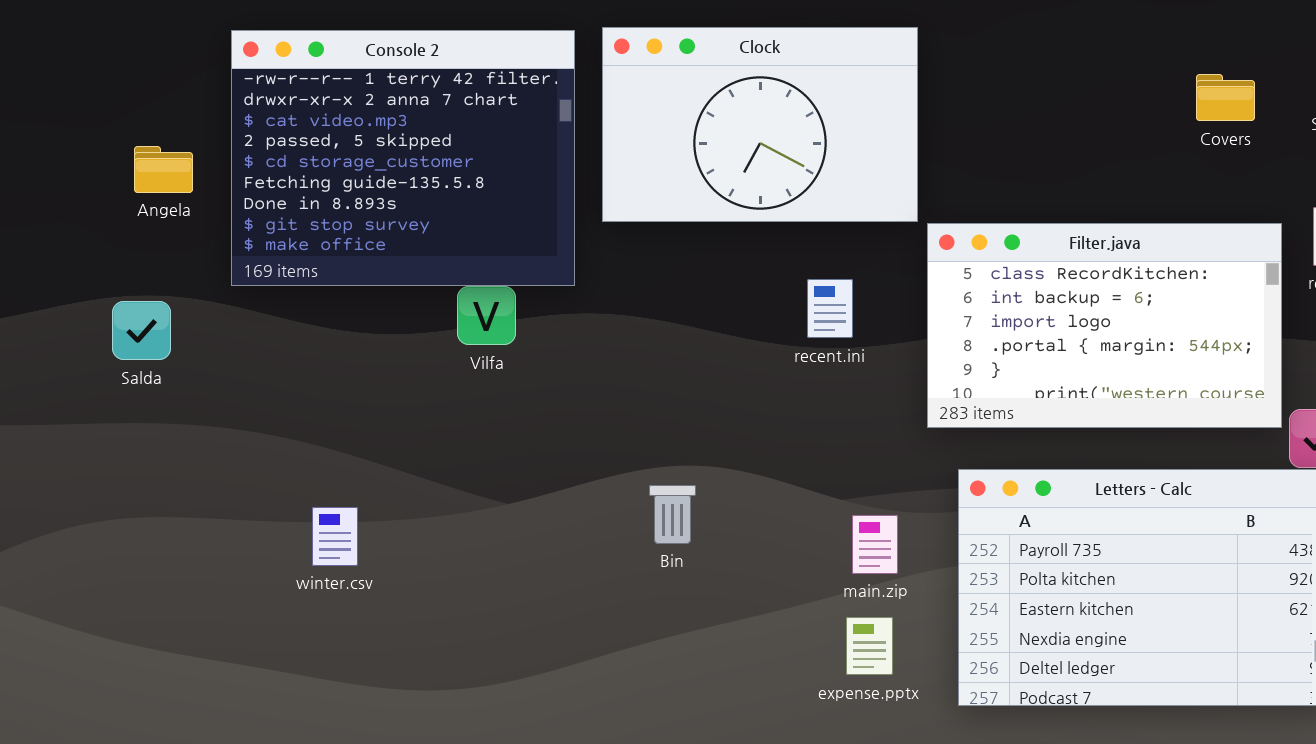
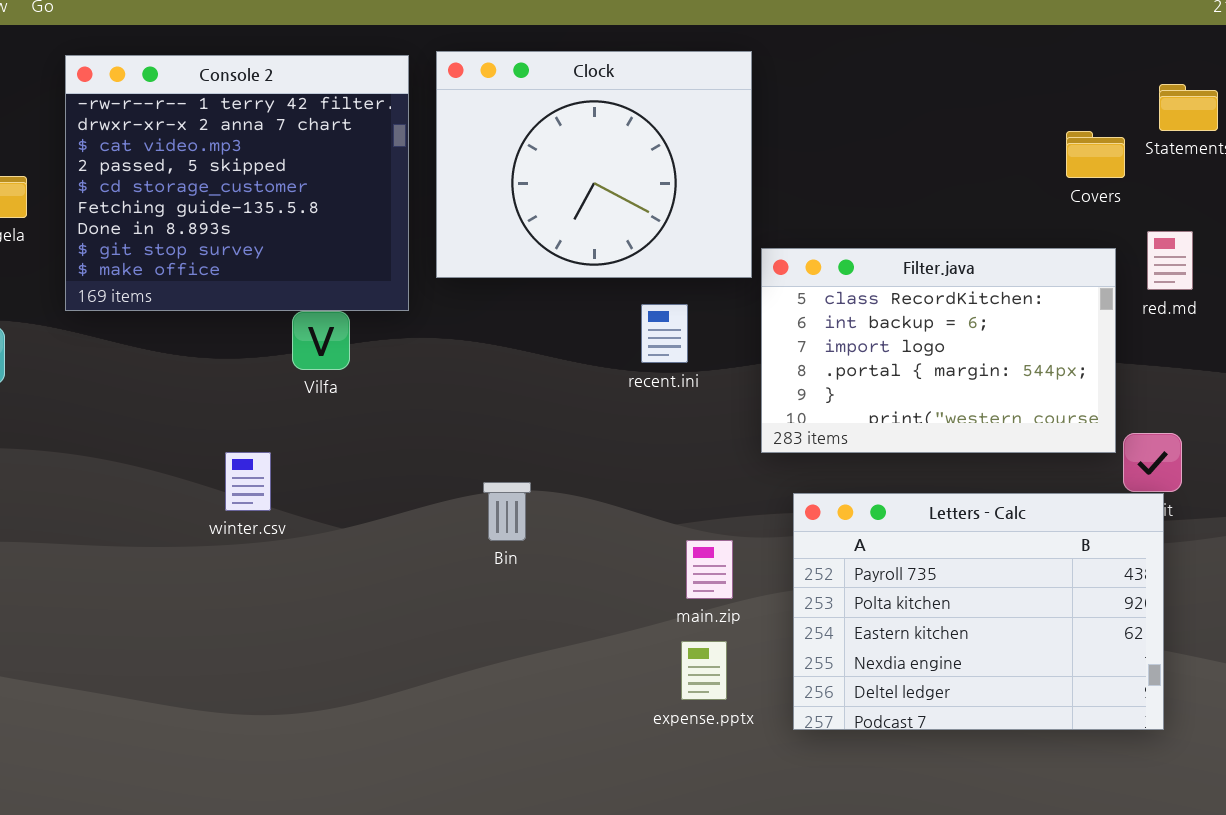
Clock: [602,27,918,222] -> [436,51,752,278], resized
Covers: [1196,74,1255,121] -> [1066,131,1125,178], moved
Bin: [649,485,696,544] -> [483,482,531,541], moved
winter.csv: [312,507,358,566] -> [225,452,271,511], moved

